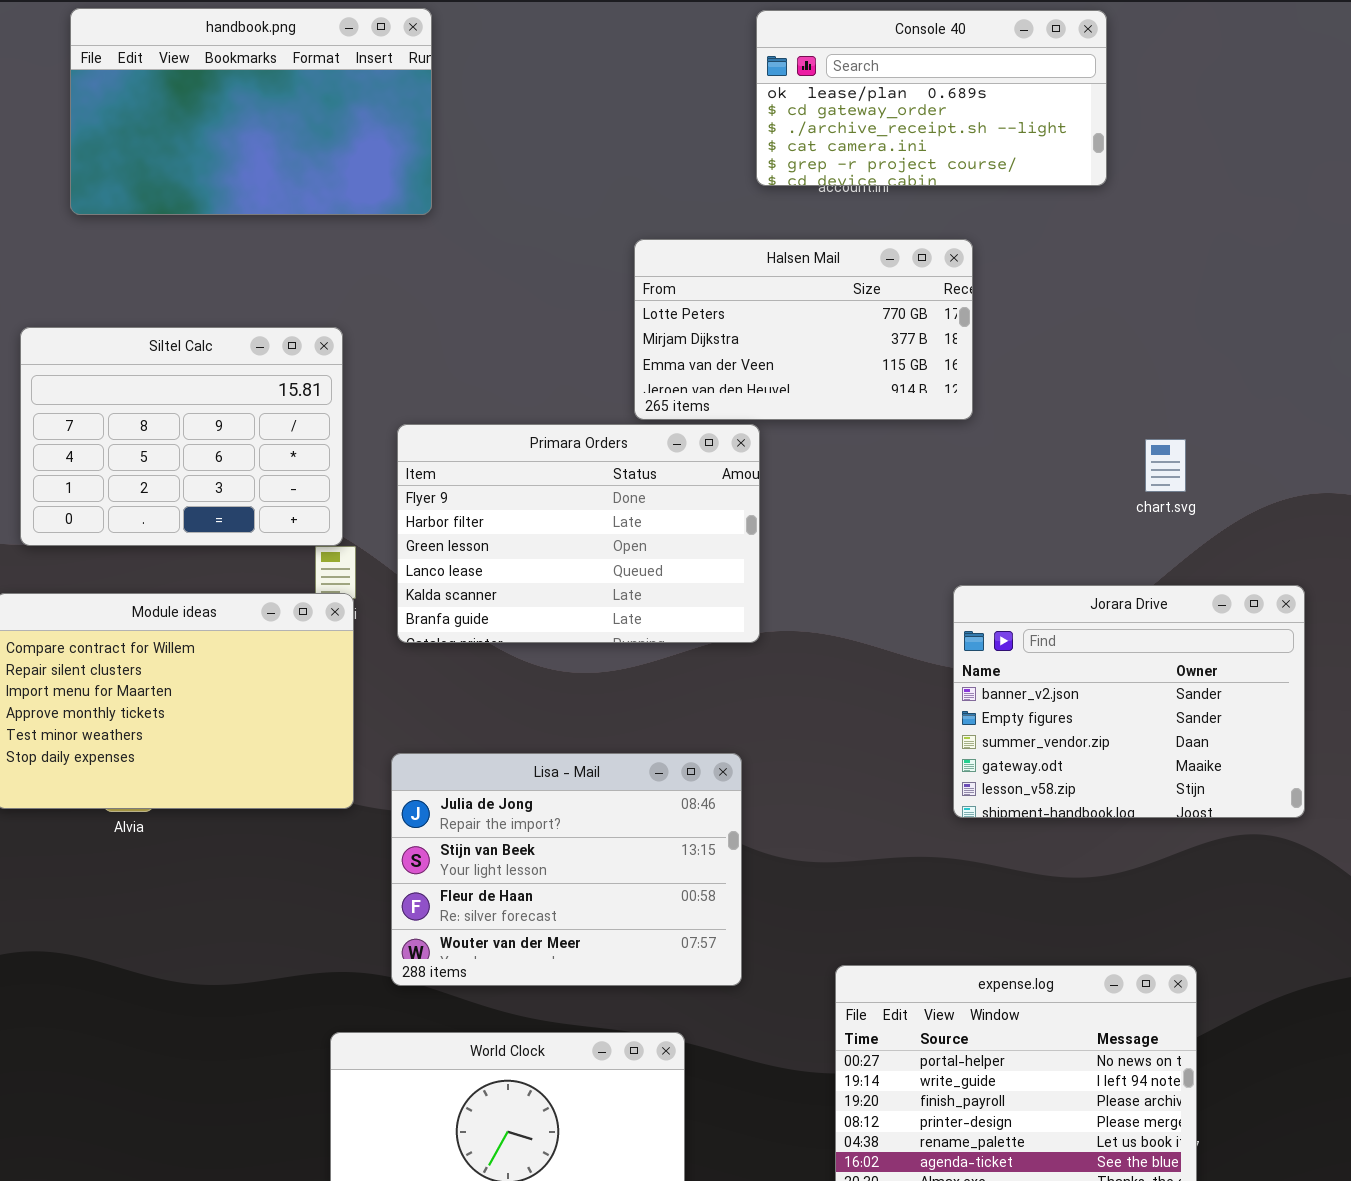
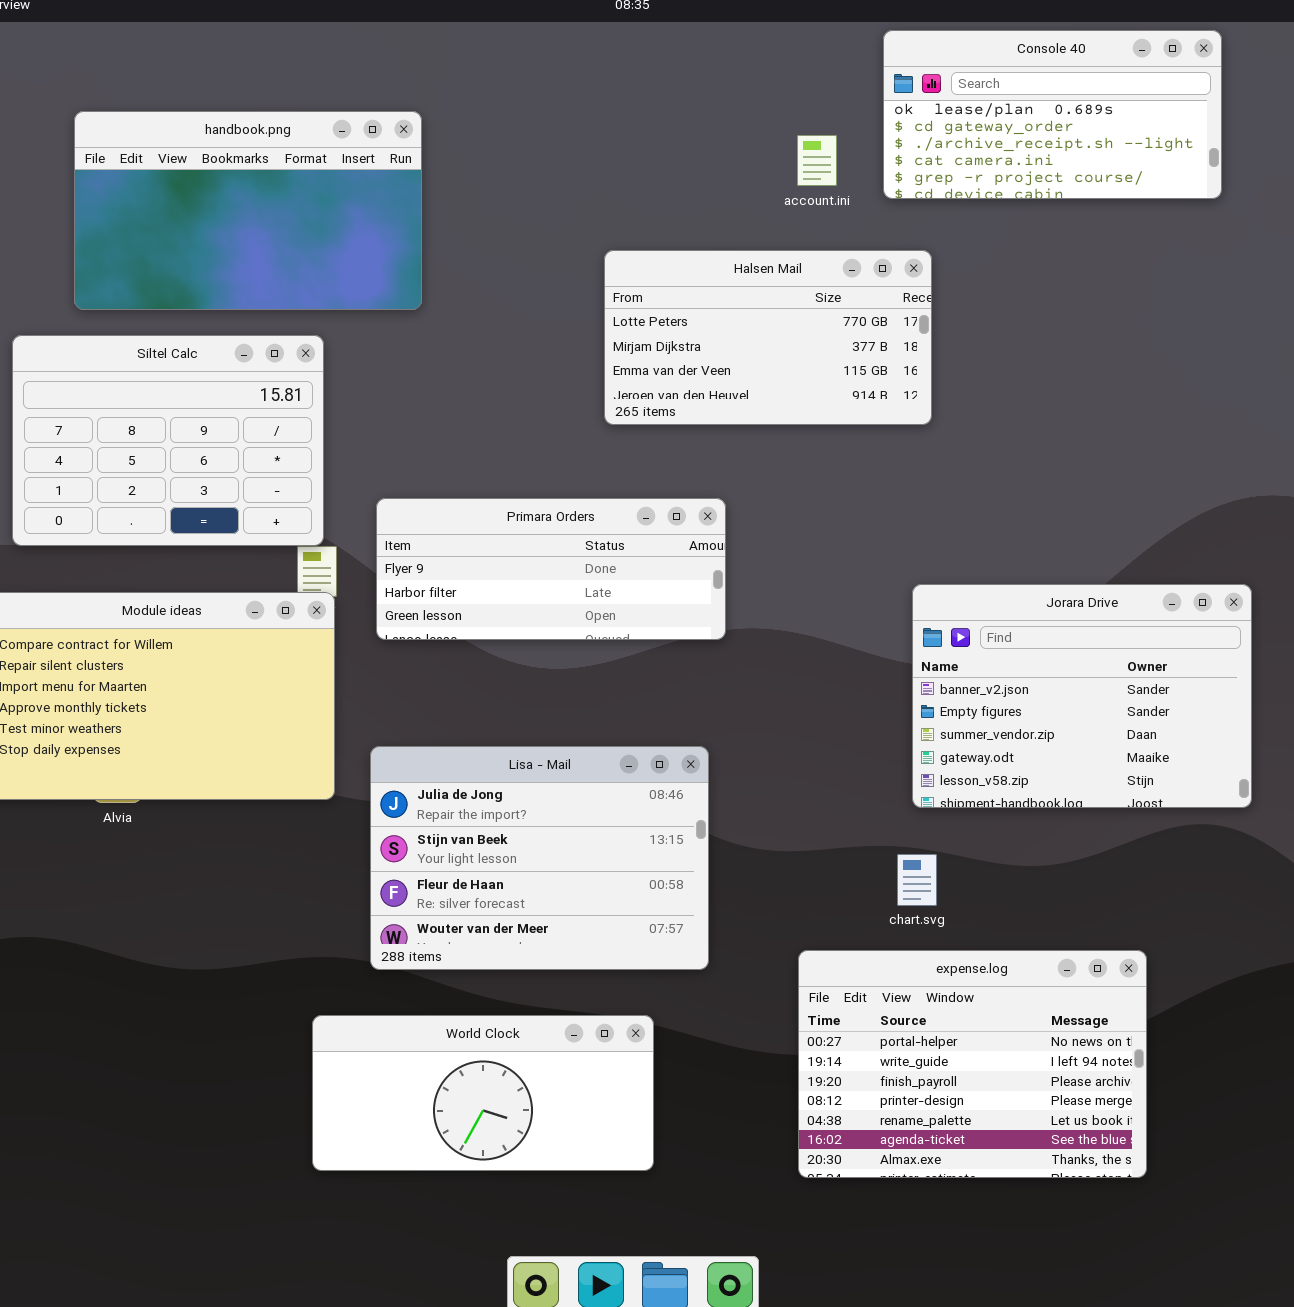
handbook.png: [70,8,432,215] -> [74,111,422,310], moved
Console 40: [756,10,1107,186] -> [883,30,1222,199], moved
Primara Orders: [397,424,760,643] -> [376,498,726,640], resized
chart.svg: [1145,439,1186,492] -> [897,854,937,906], moved

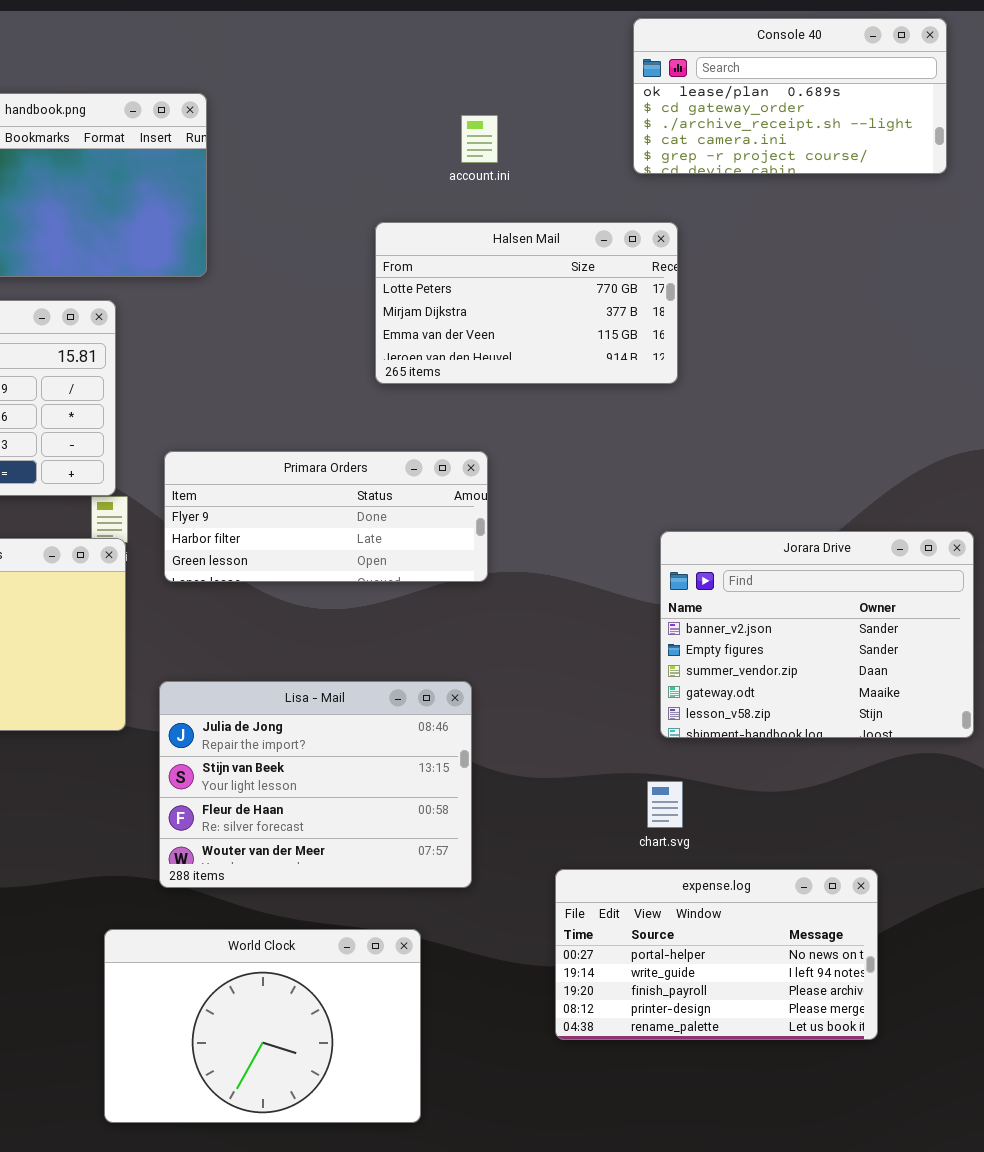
account.ini: [797,135,837,186] -> [461,115,498,163], moved
expense.log: [798,950,1147,1178] -> [555,869,878,1040], resized
World Clock: [312,1015,654,1171] -> [104,929,421,1123], resized

